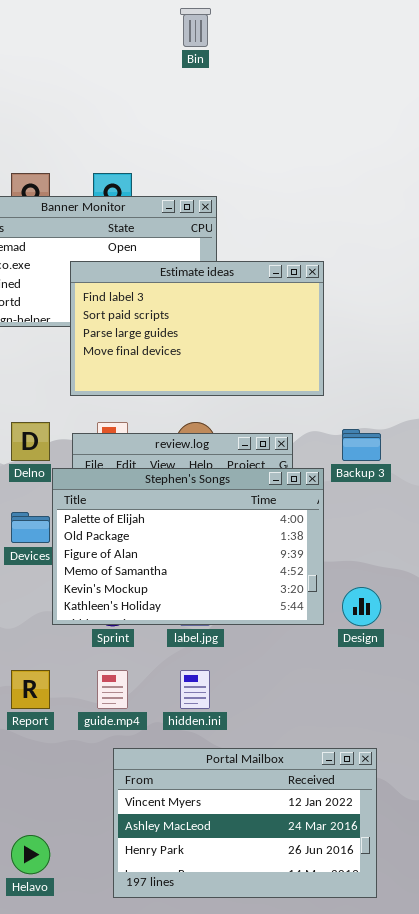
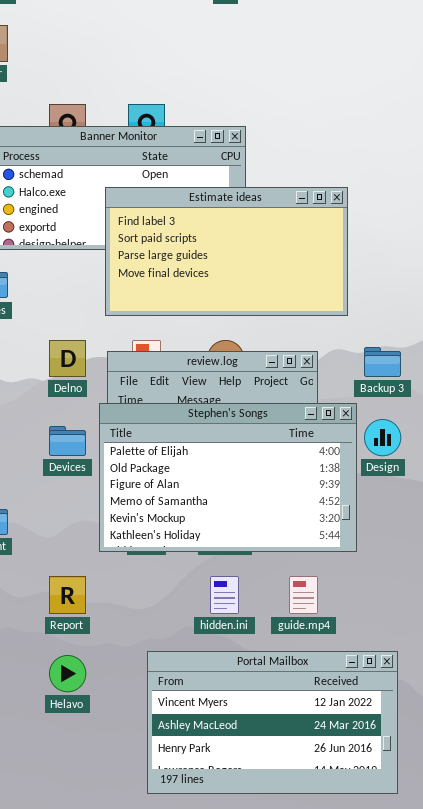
Stephen's Songs: [52,468,324,625] -> [99,403,357,552], moved
Design: [342,587,381,626] -> [364,419,401,456], moved
guide.mp4: [97,670,128,709] -> [289,576,318,614], moved
Helavo: [11,835,50,874] -> [49,655,86,692], moved

